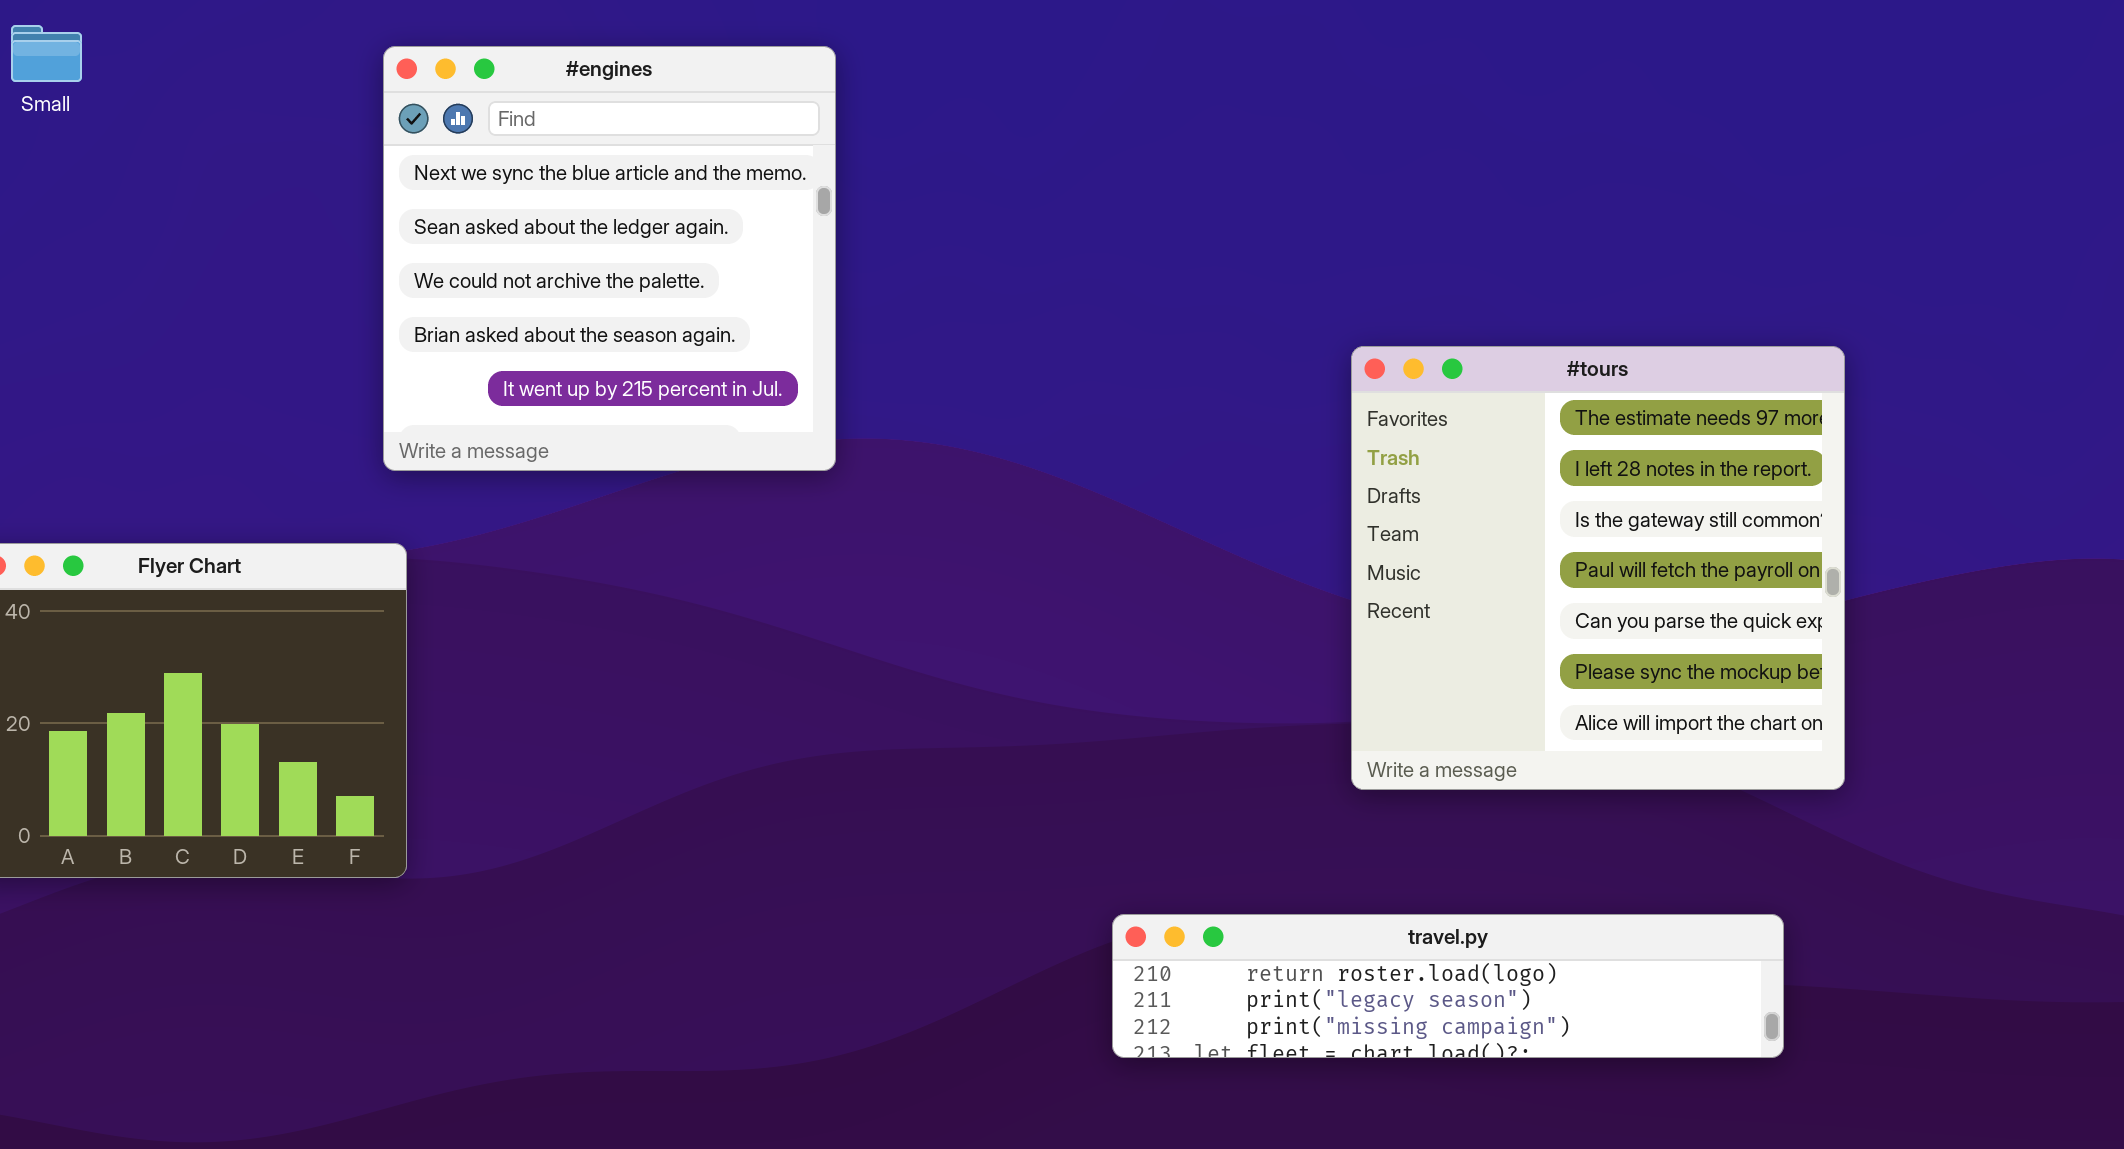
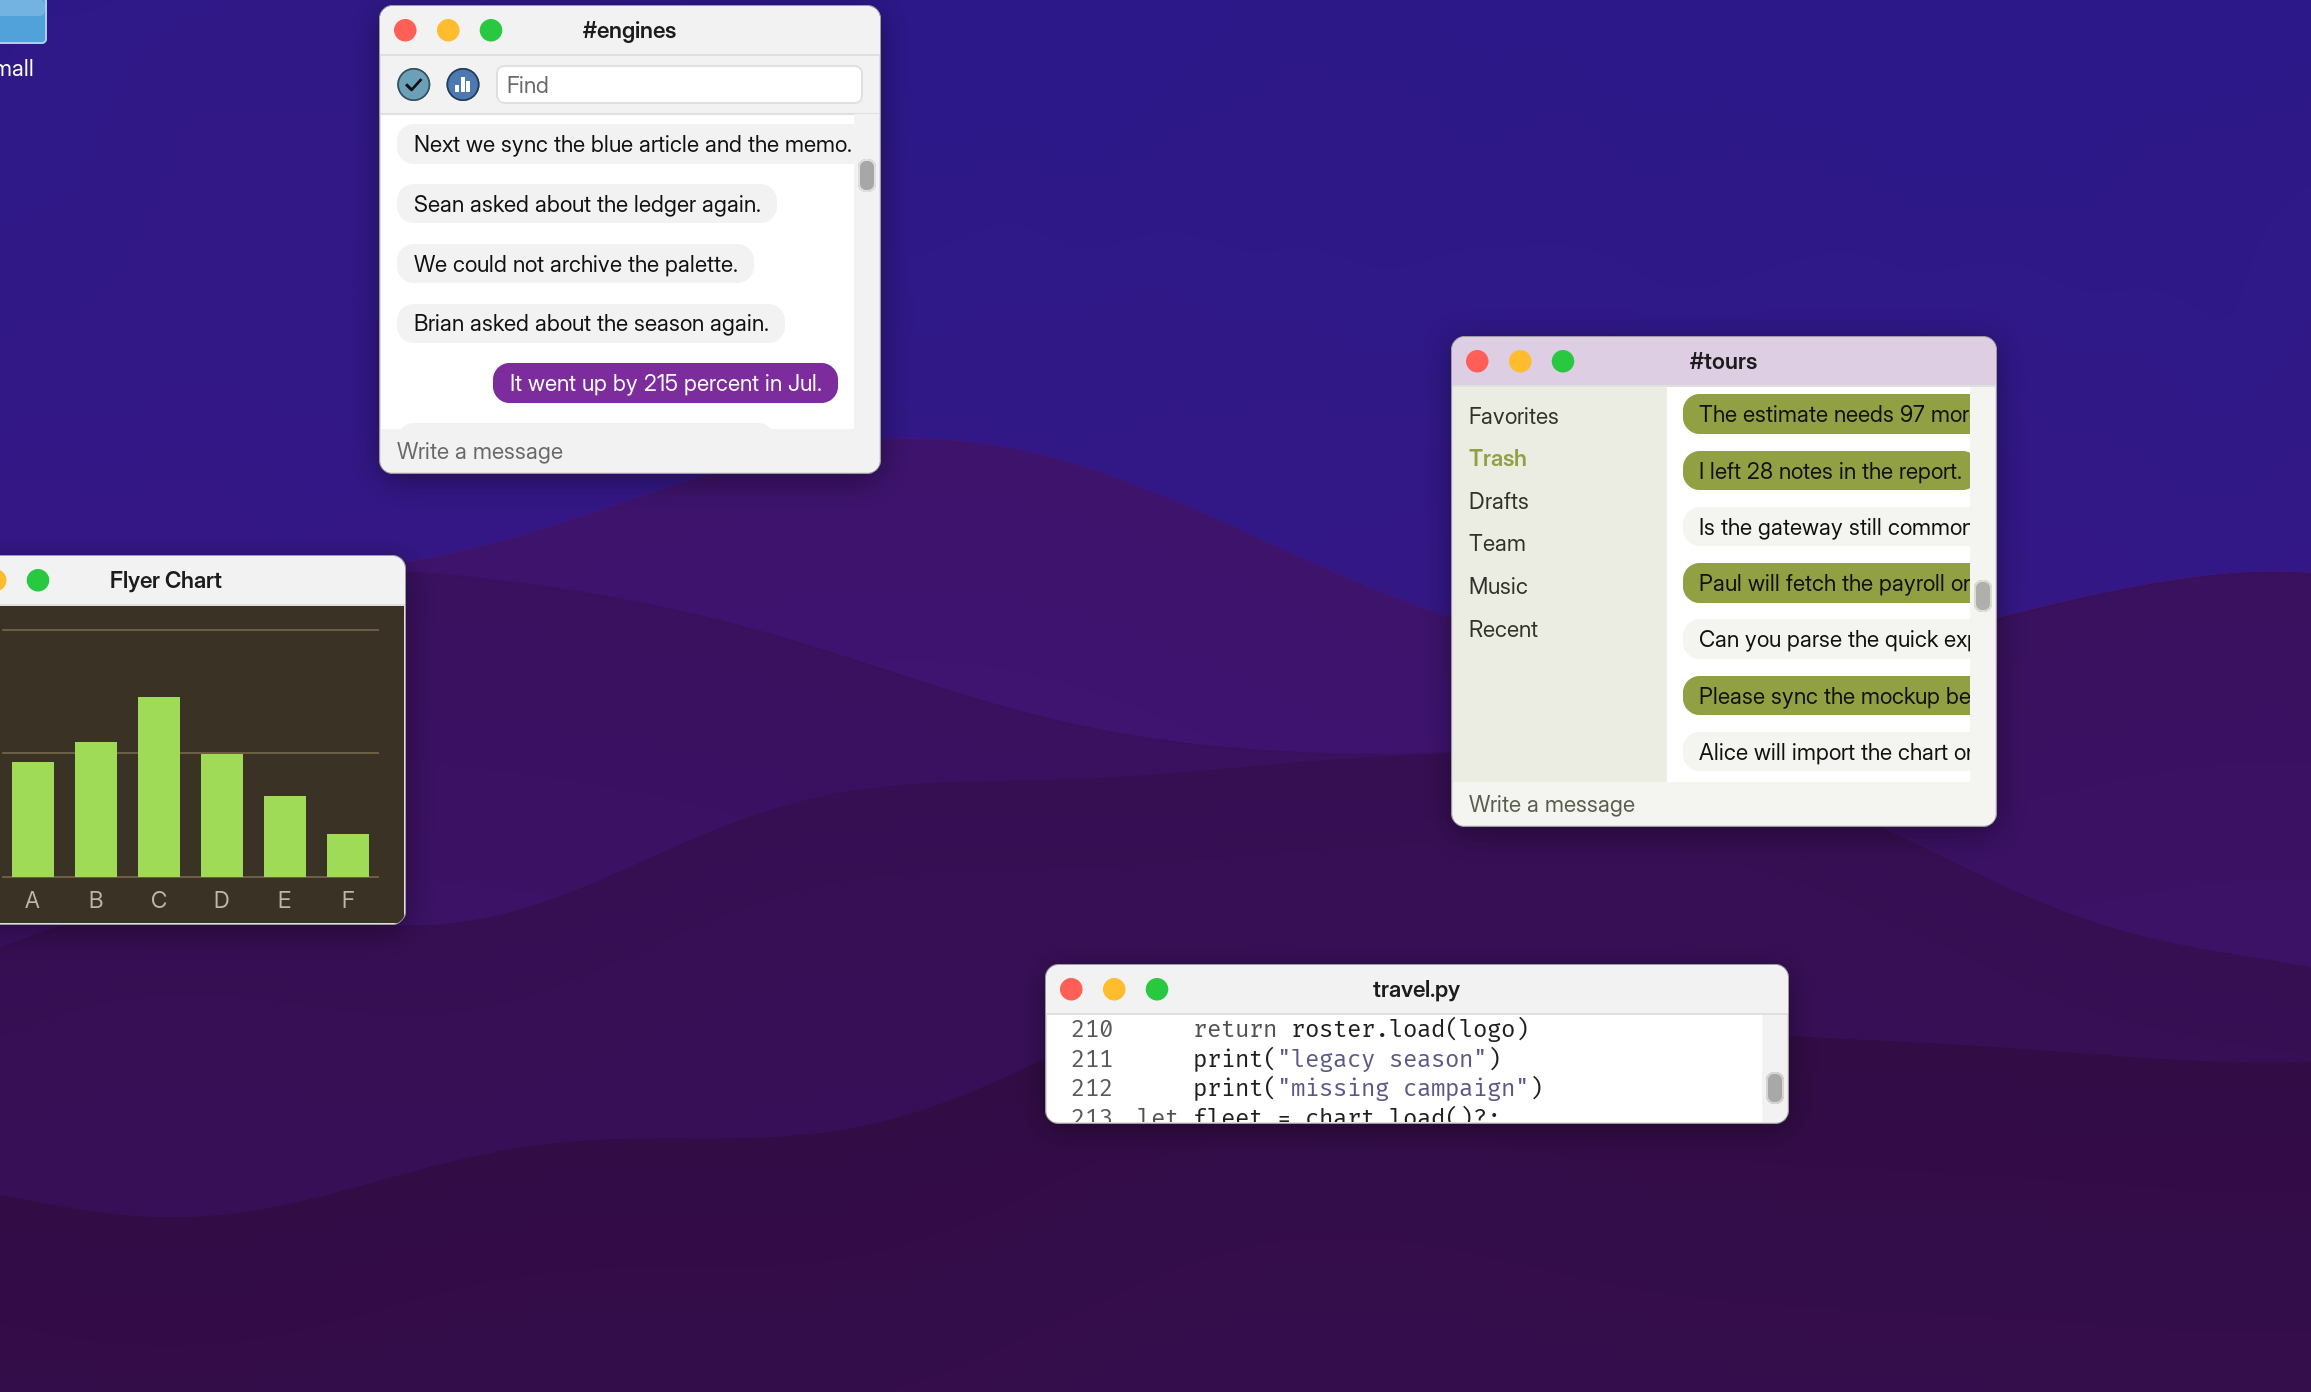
travel.py: [1112,914,1784,1058] -> [1045,964,1789,1124], moved

